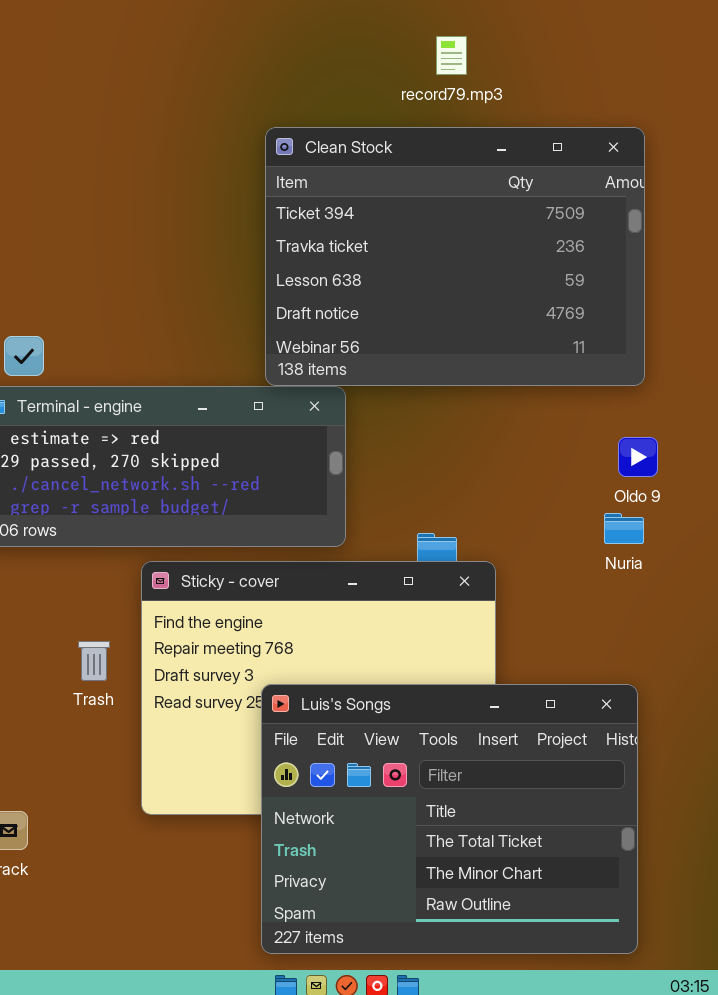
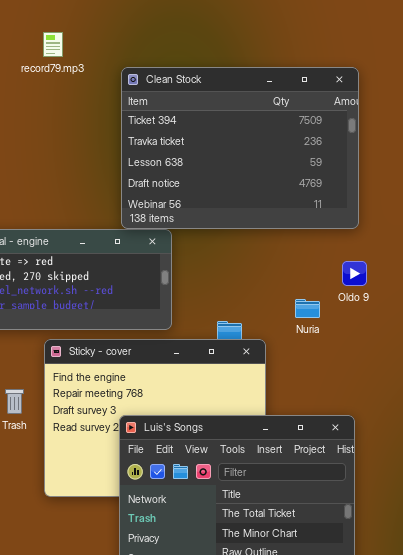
record79.mp3: [436,36,467,75] -> [43,32,63,57], moved
Nuria: [604,513,644,544] -> [295,299,320,318], moved

